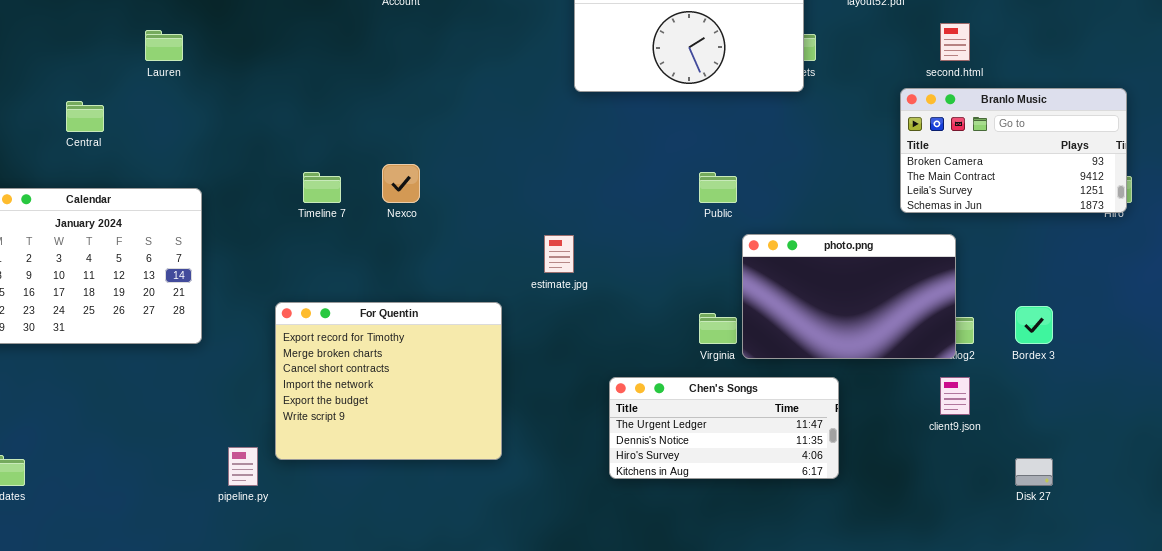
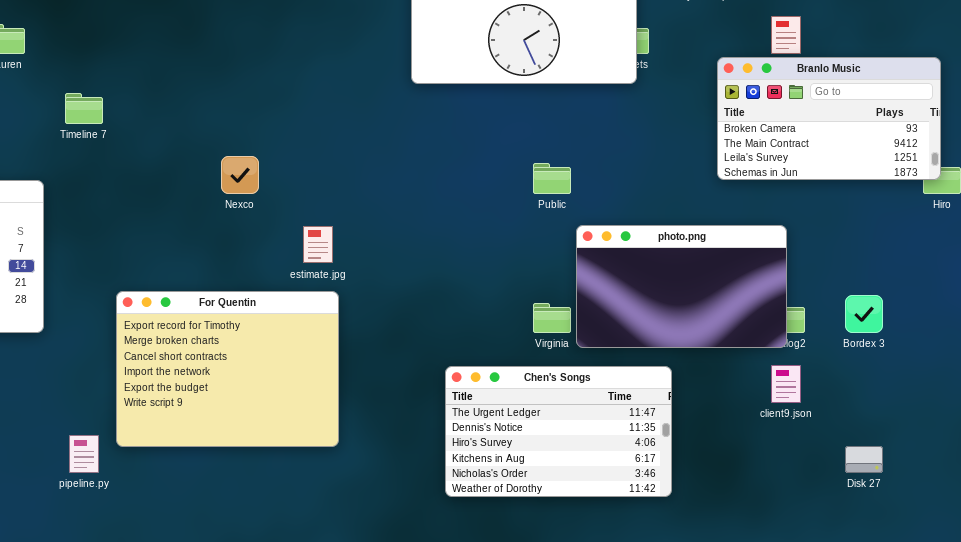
Branlo Music: [900,88,1127,213] -> [717,57,941,180], moved
Timeline 7: [303,172,341,203] -> [65,93,103,124], moved
estimate.jpg: [544,235,574,273] -> [303,226,333,263], moved
Chen's Songs: [609,377,839,479] -> [445,366,672,497], resized

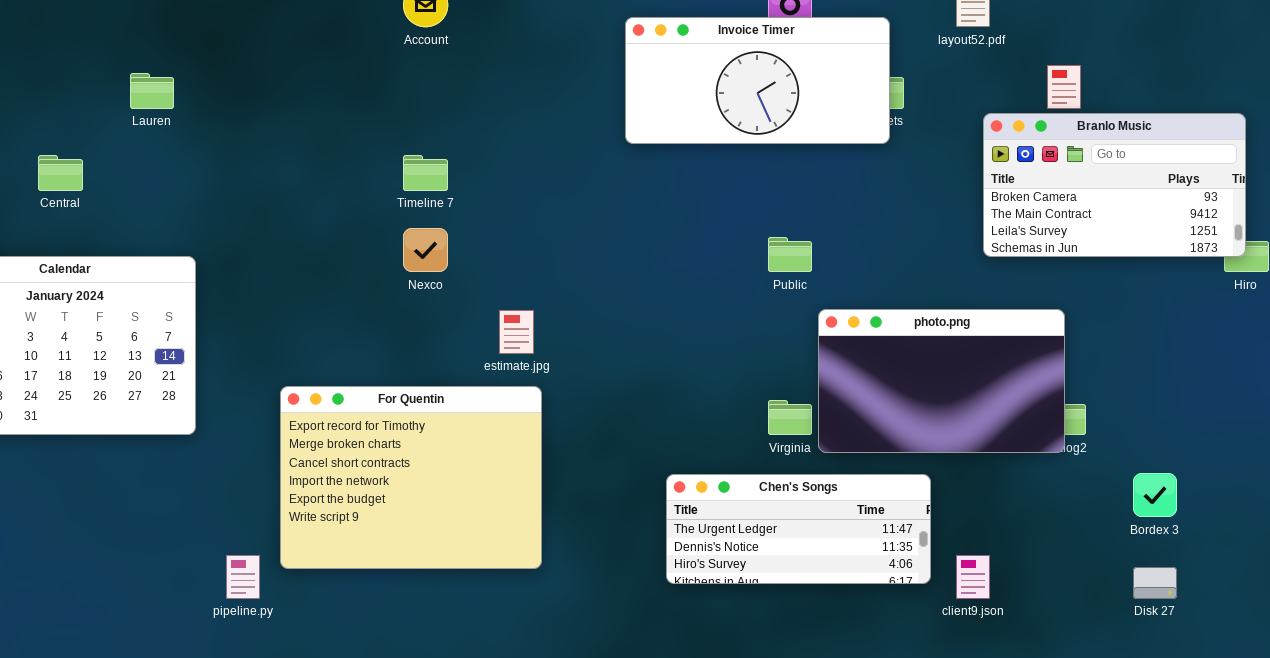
Timeline 7: [65,93,103,124] -> [403,155,448,191], moved
Bordex 3: [845,295,883,333] -> [1133,473,1177,517], moved
client9.json: [771,365,801,403] -> [956,555,990,599], moved
Chen's Songs: [445,366,672,497] -> [666,474,931,584], resized

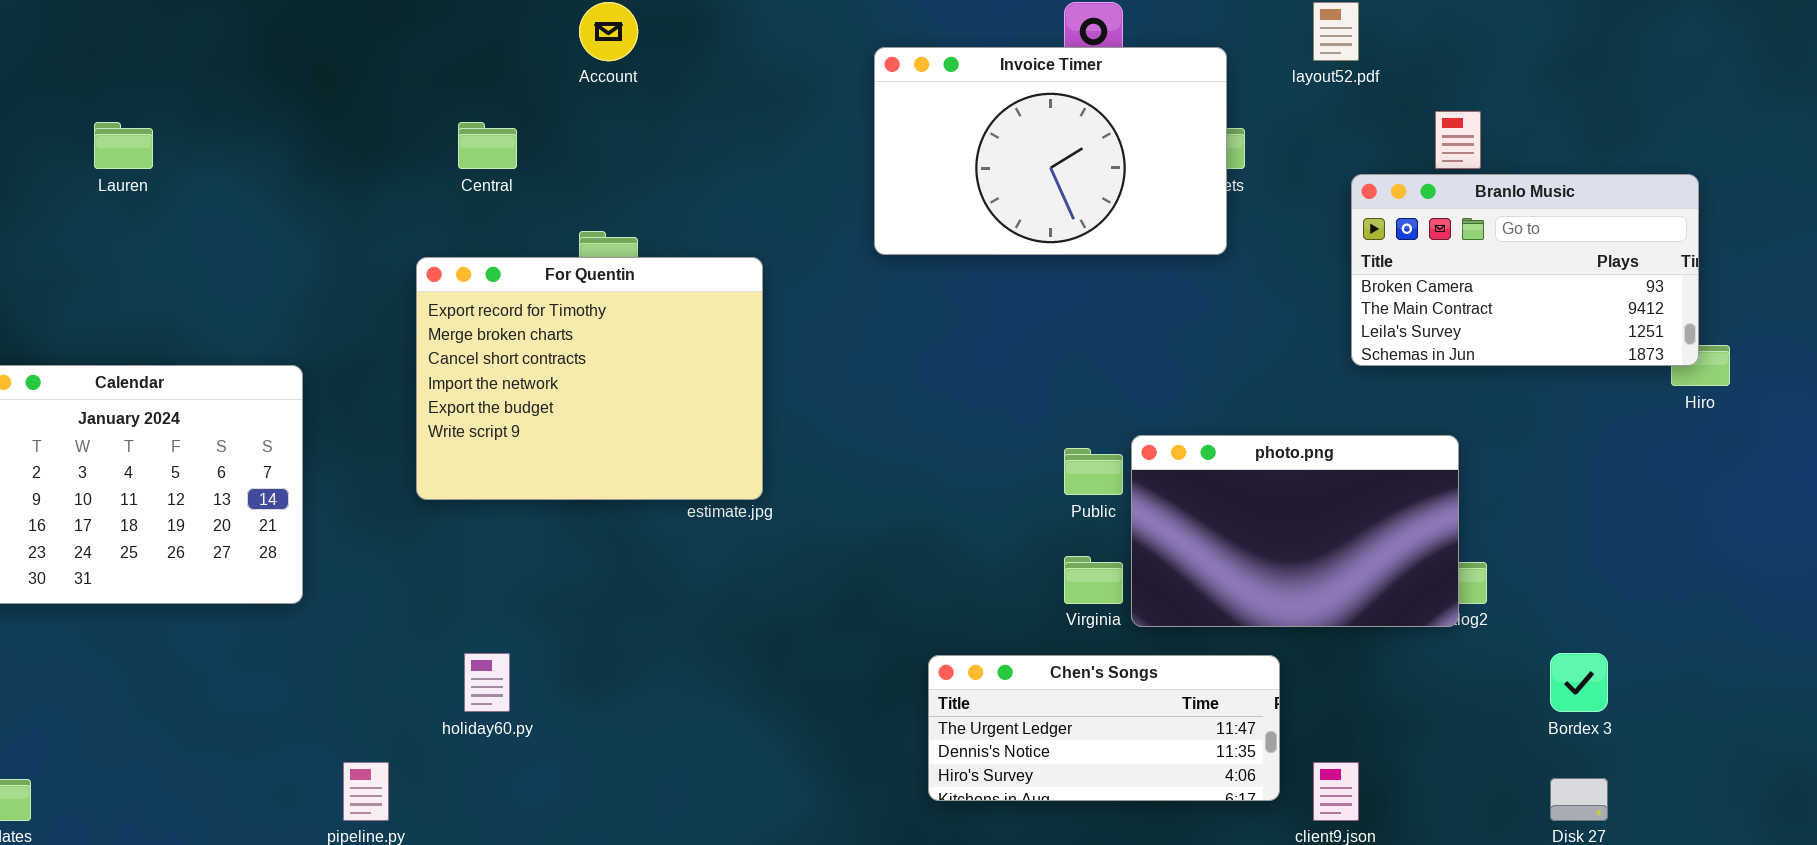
Invoice Timer: [625,17,890,144] -> [874,47,1227,255], resized
Lauren: [130,73,174,109] -> [94,122,153,169], moved
Central: [38,155,83,191] -> [458,122,517,169], moved
Public: [768,237,812,272] -> [1064,448,1123,495], moved
For Quentin: [280,386,542,569] -> [416,257,763,500], moved

